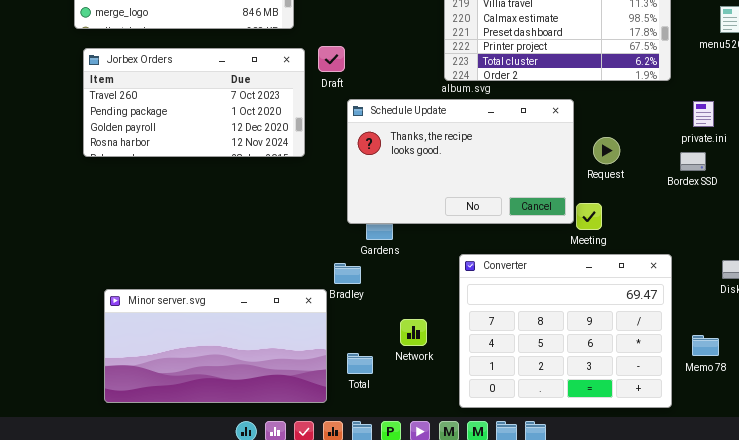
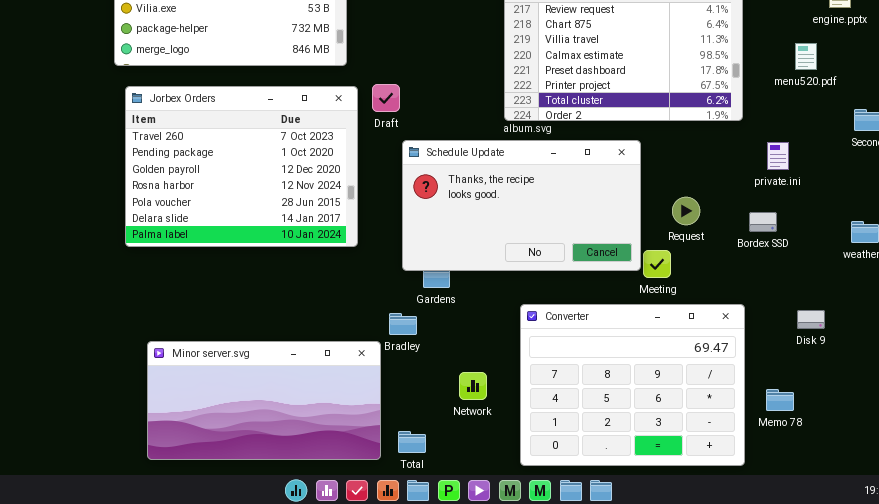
Jorbex Orders: [83,48,305,157] -> [125,86,358,247], resized
Request: [593,137,620,164] -> [672,197,700,225], moved
Bordex SSD: [680,152,706,171] -> [749,212,777,232], moved
Total: [347,353,373,374] -> [398,431,426,453], moved

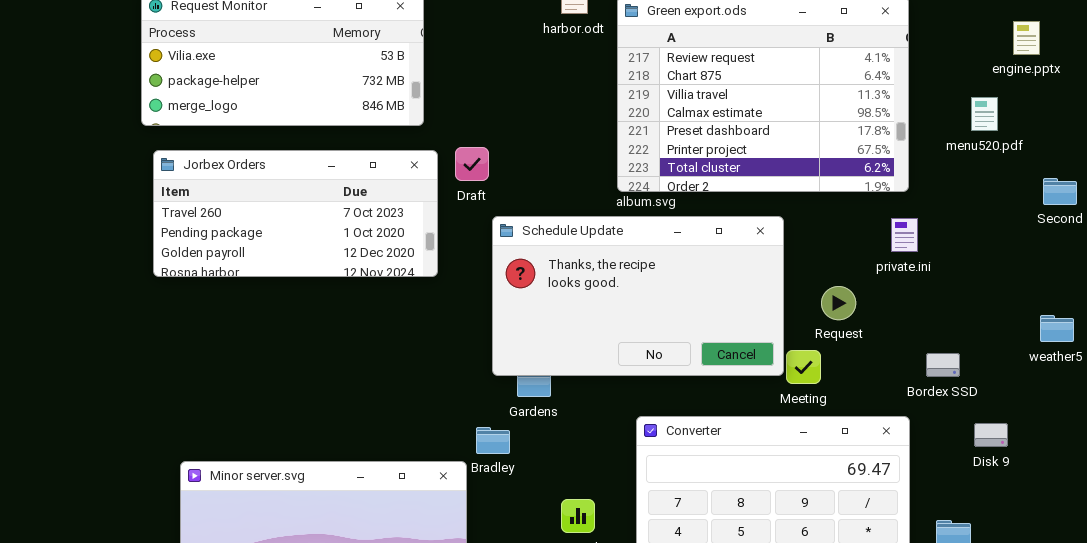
Jorbex Orders: [125,86,358,247] -> [153,150,438,277], resized
private.ini: [767,142,789,170] -> [891,218,918,252], moved
Bordex SSD: [749,212,777,232] -> [926,353,960,377], moved

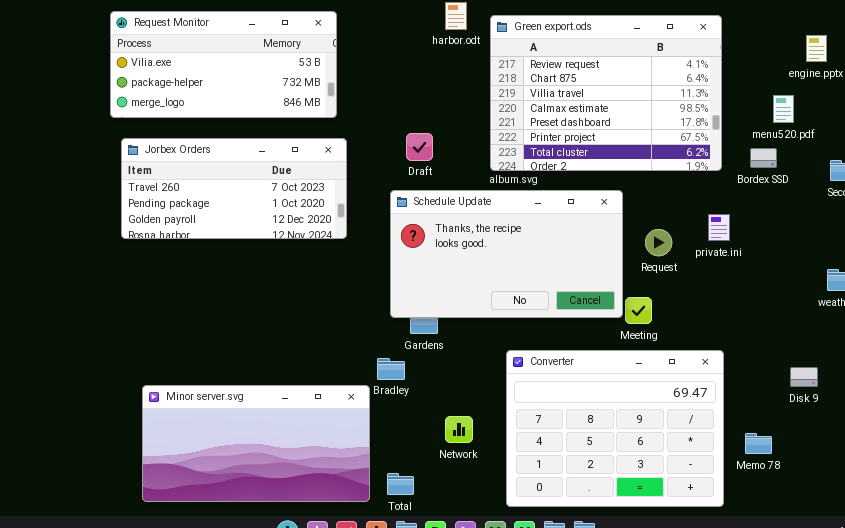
Draft: [455,147,489,181] -> [406,133,433,161], moved
private.ini: [891,218,918,252] -> [708,214,730,241], moved
Request: [821,286,856,320] -> [645,229,672,256], moved
Bordex SSD: [926,353,960,377] -> [750,148,777,168], moved
Disk 9: [974,423,1008,447] -> [790,367,818,387], moved

